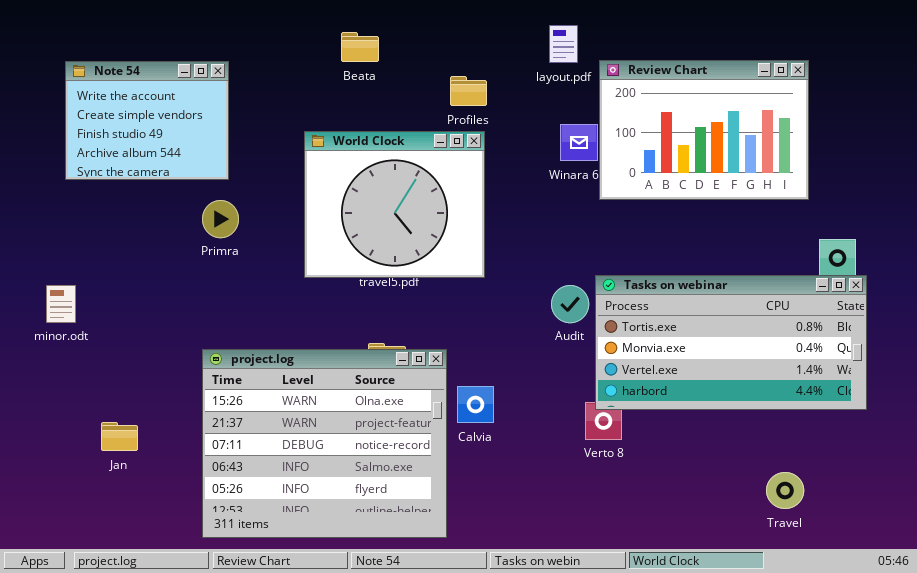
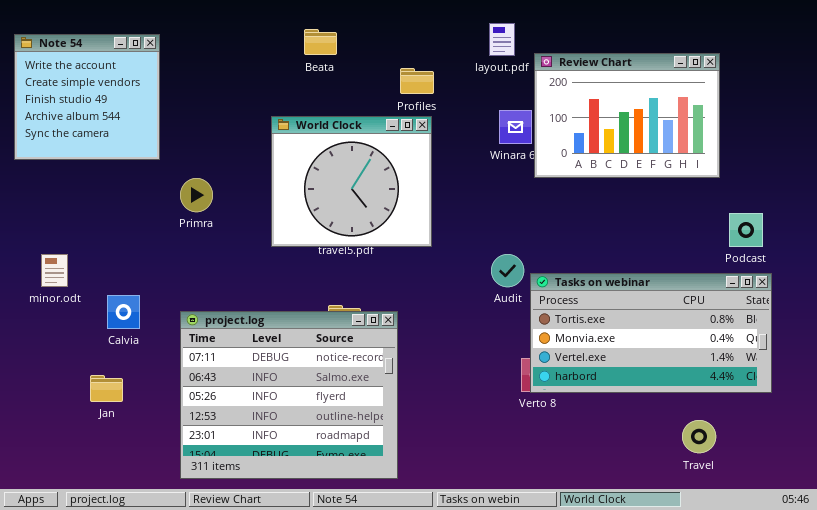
Note 54: [65,61,229,180] -> [14,34,160,160], moved, resized
Tasks on webinar: [595,275,867,410] -> [530,273,772,393], moved
project.log: [202,349,447,538] -> [180,311,398,479], scrolled down 2 rows
Calvia: [457,386,494,423] -> [107,295,140,329], moved

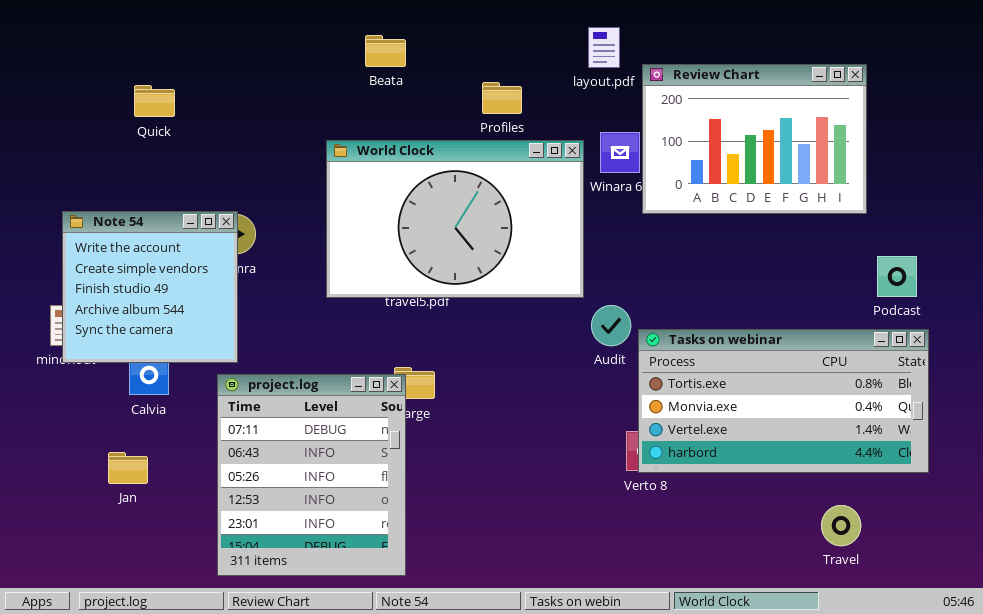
Note 54: [14,34,160,160] -> [62,211,238,363], moved
World Clock: [271,116,432,247] -> [326,140,584,298], resized
project.log: [180,311,398,479] -> [217,374,406,576], resized

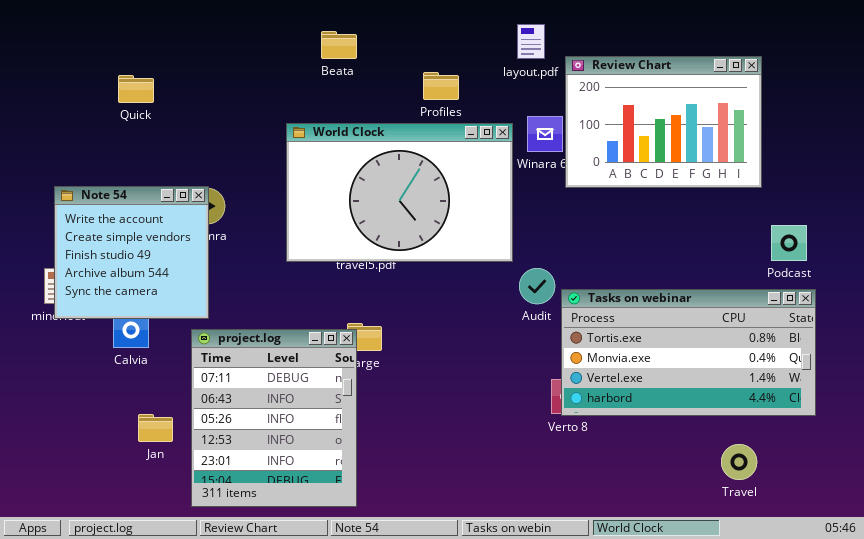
Jan: [108,452,148,484] -> [138,414,173,442], moved

